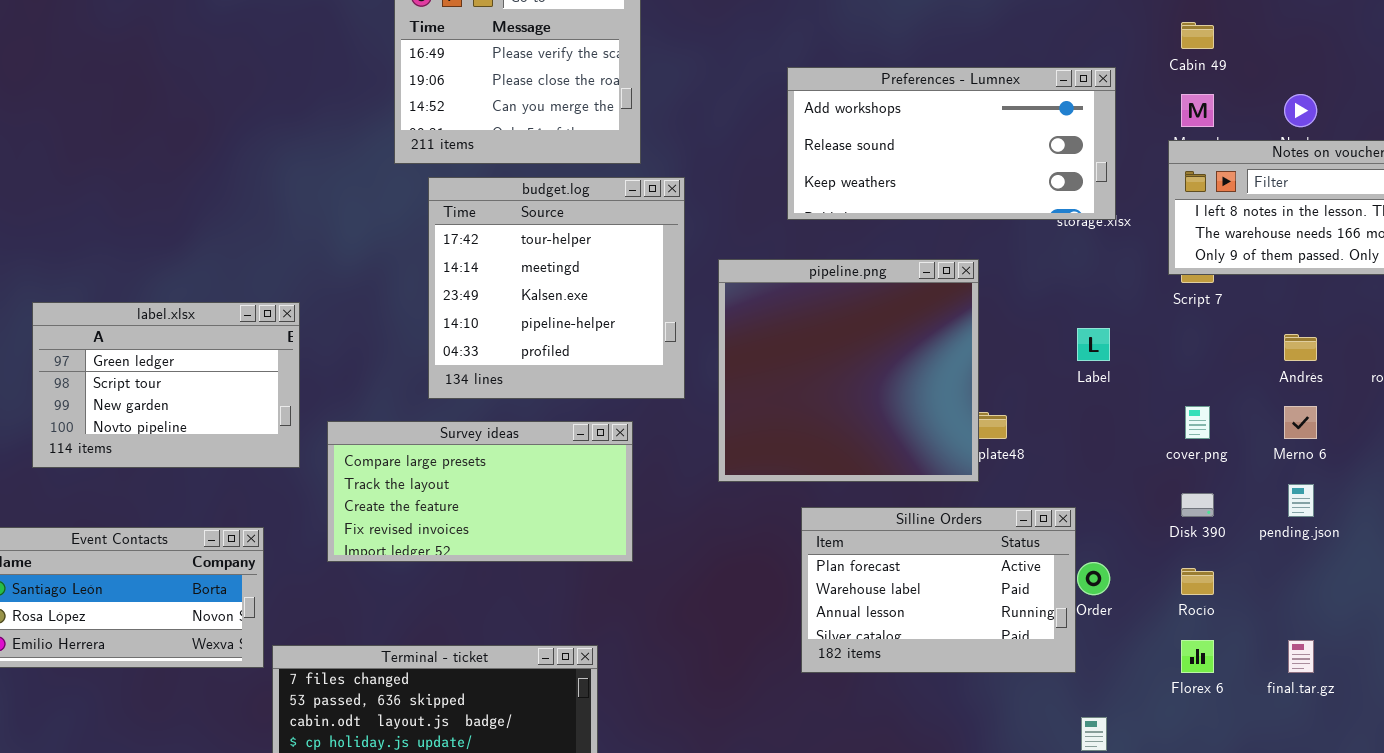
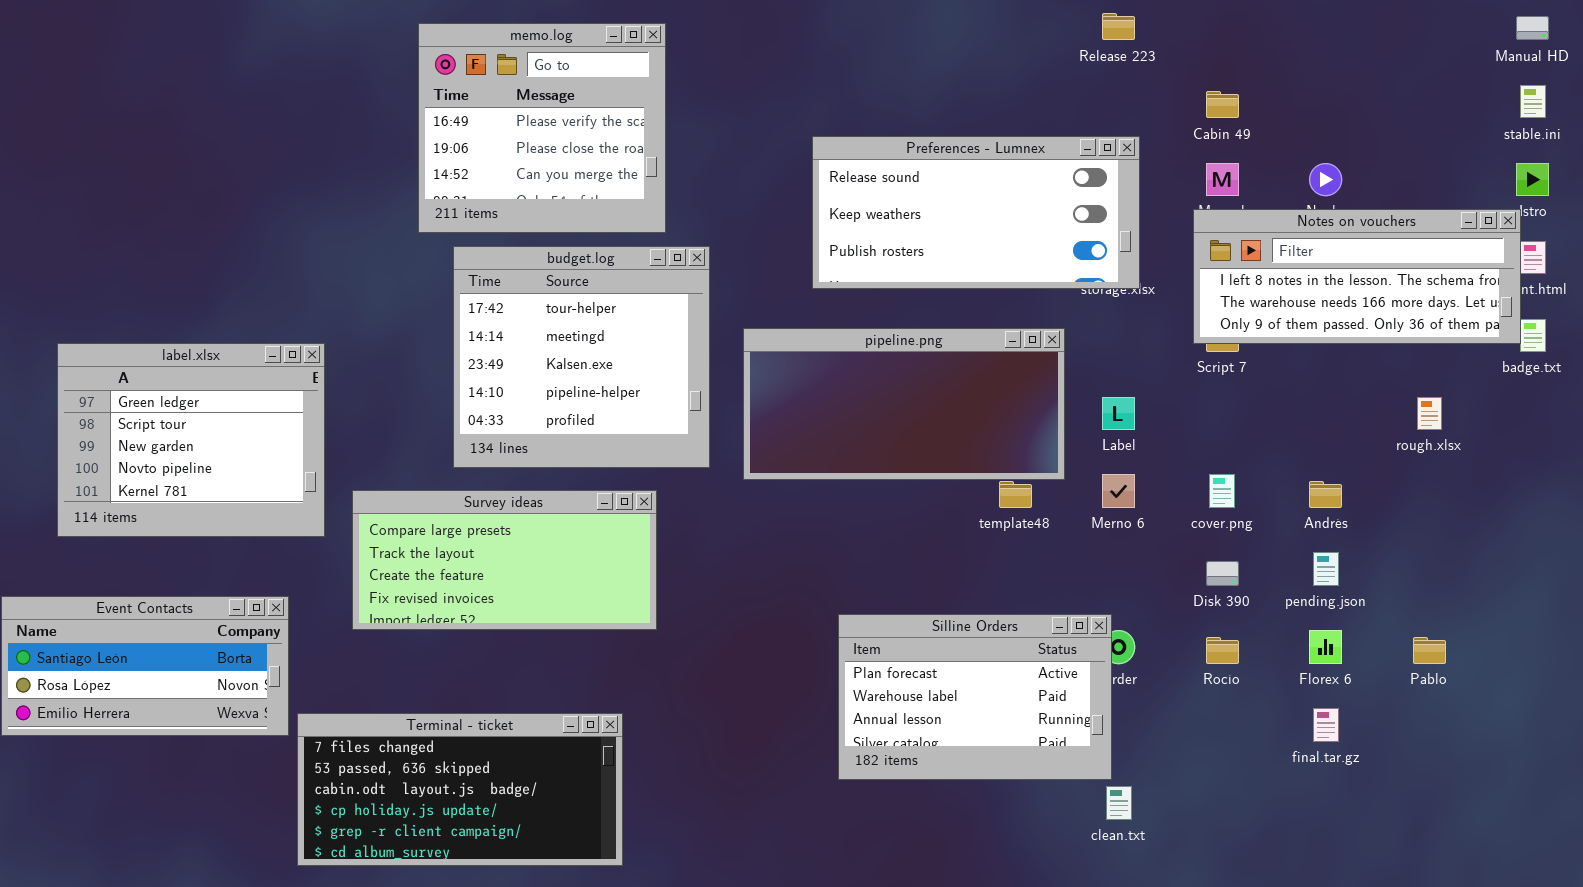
Preferences - Lumnex: [787,67,1116,220] -> [812,136,1140,289], scrolled down 1 row
pipeline.png: [718,259,979,482] -> [743,328,1065,480], resized
label.xlsx: [32,302,300,468] -> [57,343,325,537], resized
Andrés: [1284,334,1317,361] -> [1309,481,1342,508], moved
Merno 6: [1284,406,1317,439] -> [1102,474,1135,508], moved
Silline Orders: [801,507,1076,673] -> [838,614,1112,780], moved
Florex 6: [1181,640,1214,673] -> [1309,630,1342,664], moved

